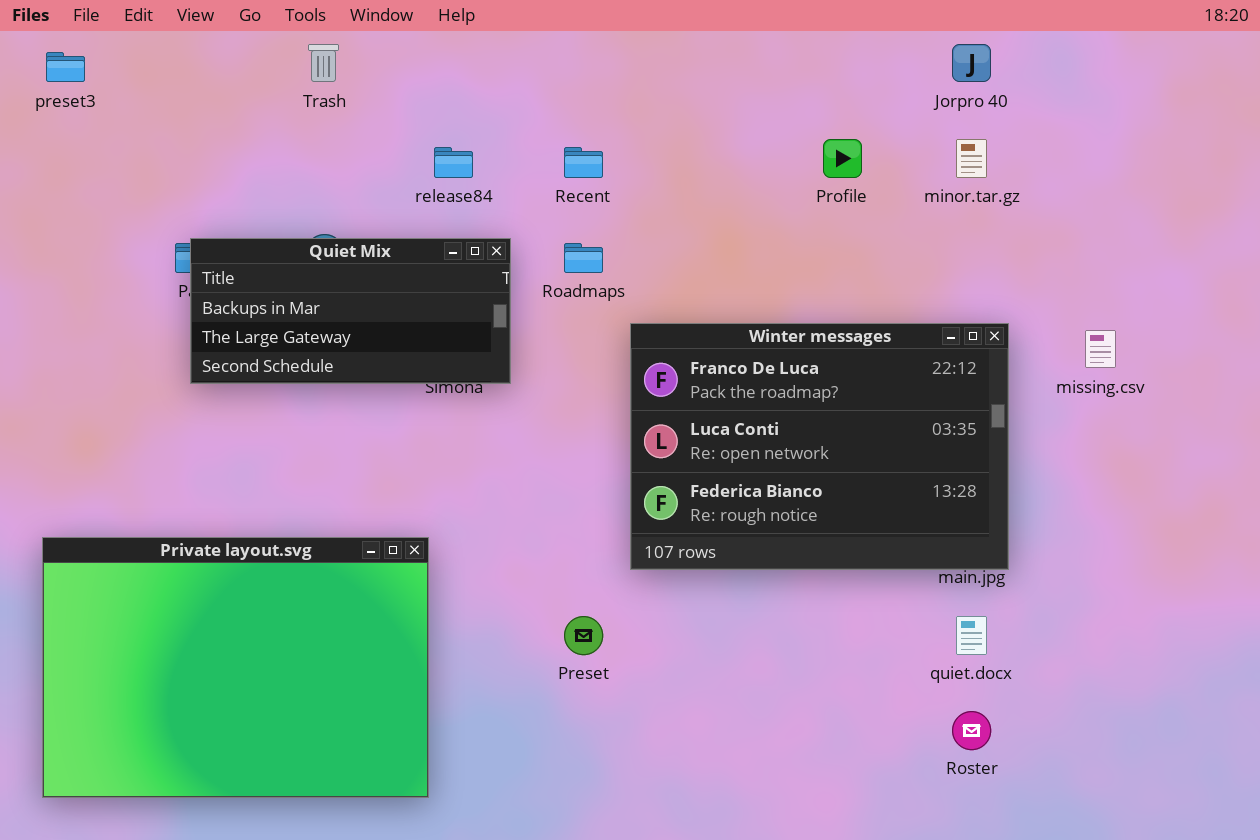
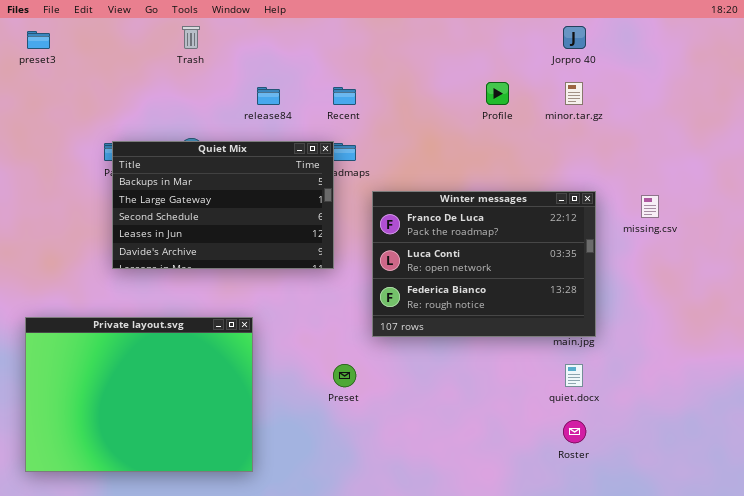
Quiet Mix: [190,238,511,384] -> [112,141,334,269], resized

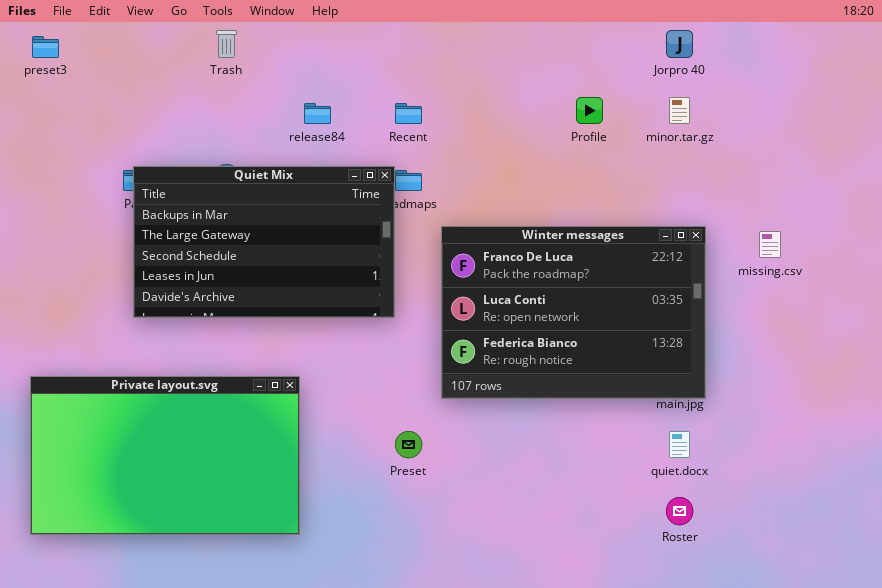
Private layout.svg: [25,317,253,472] -> [30,376,300,535], resized

